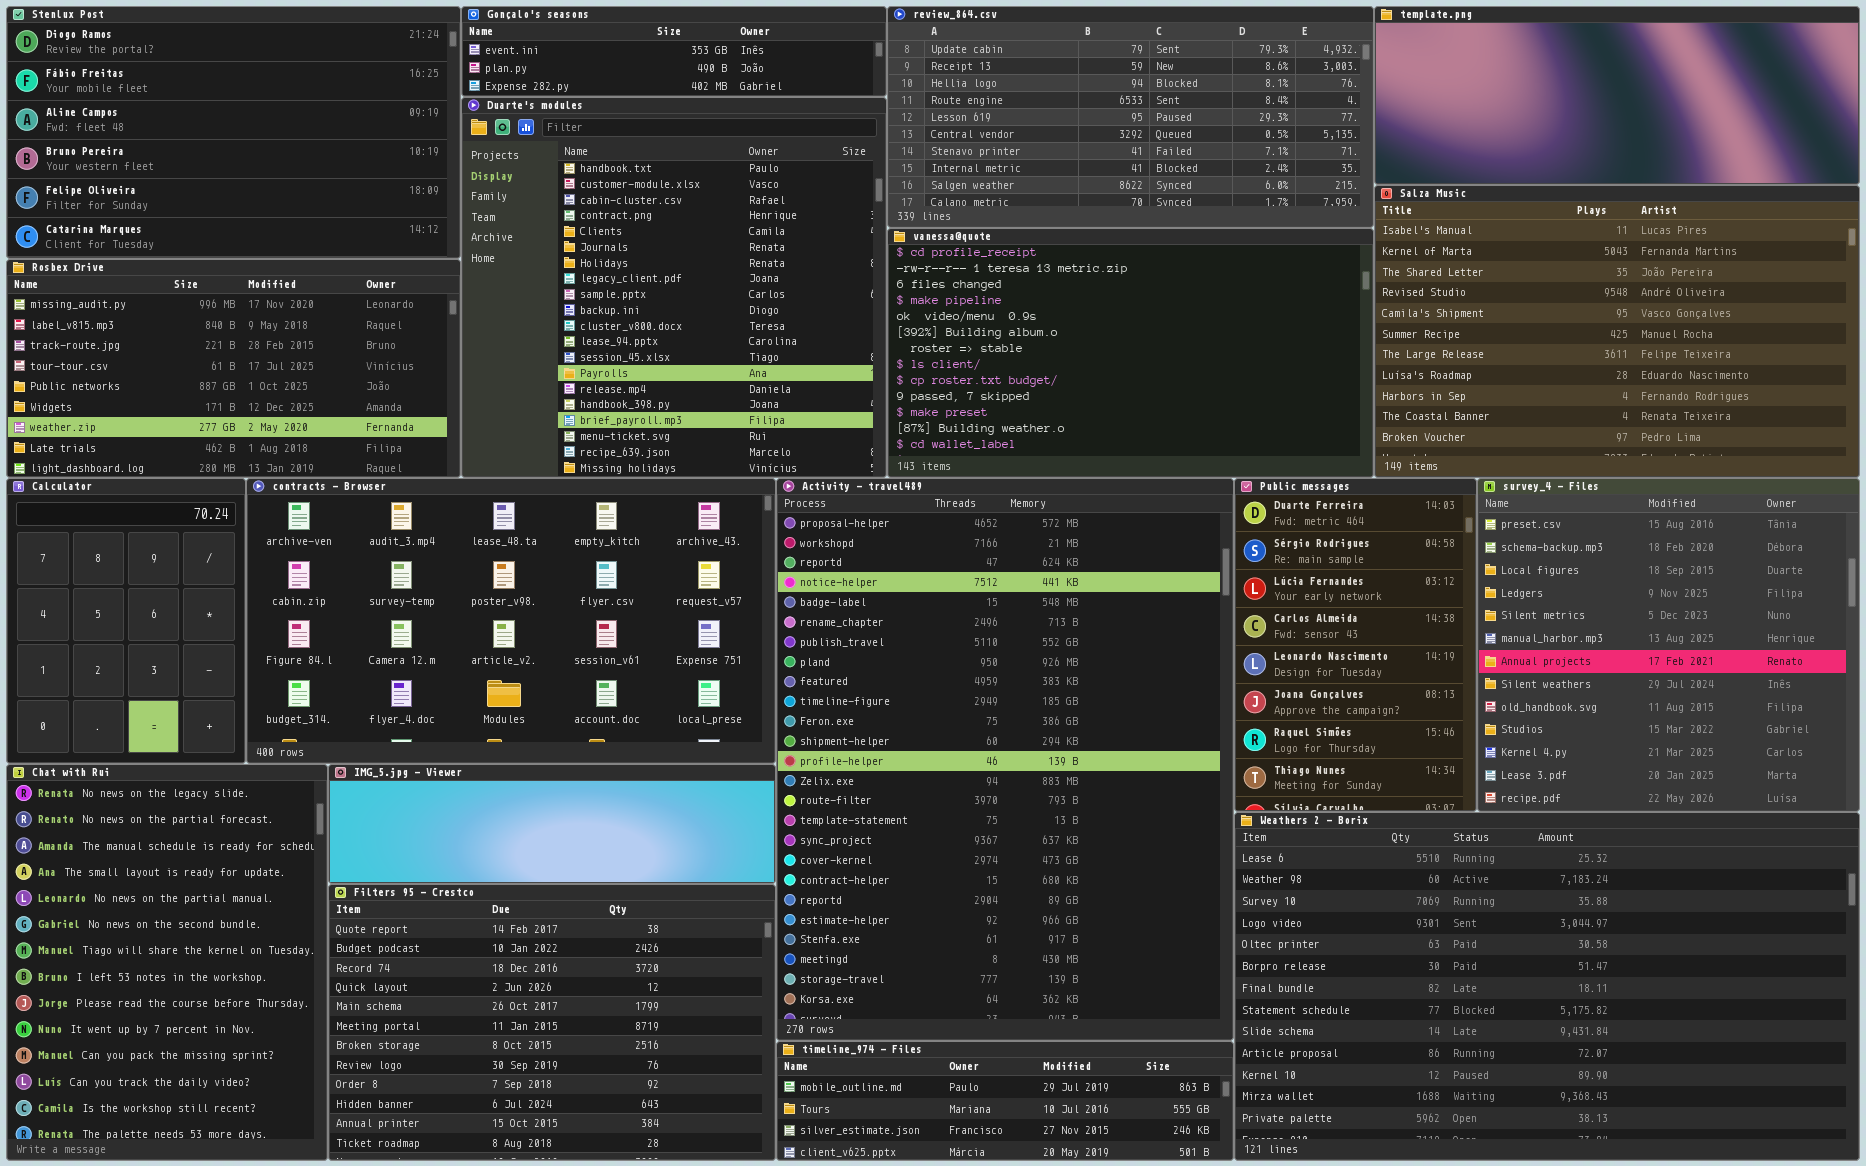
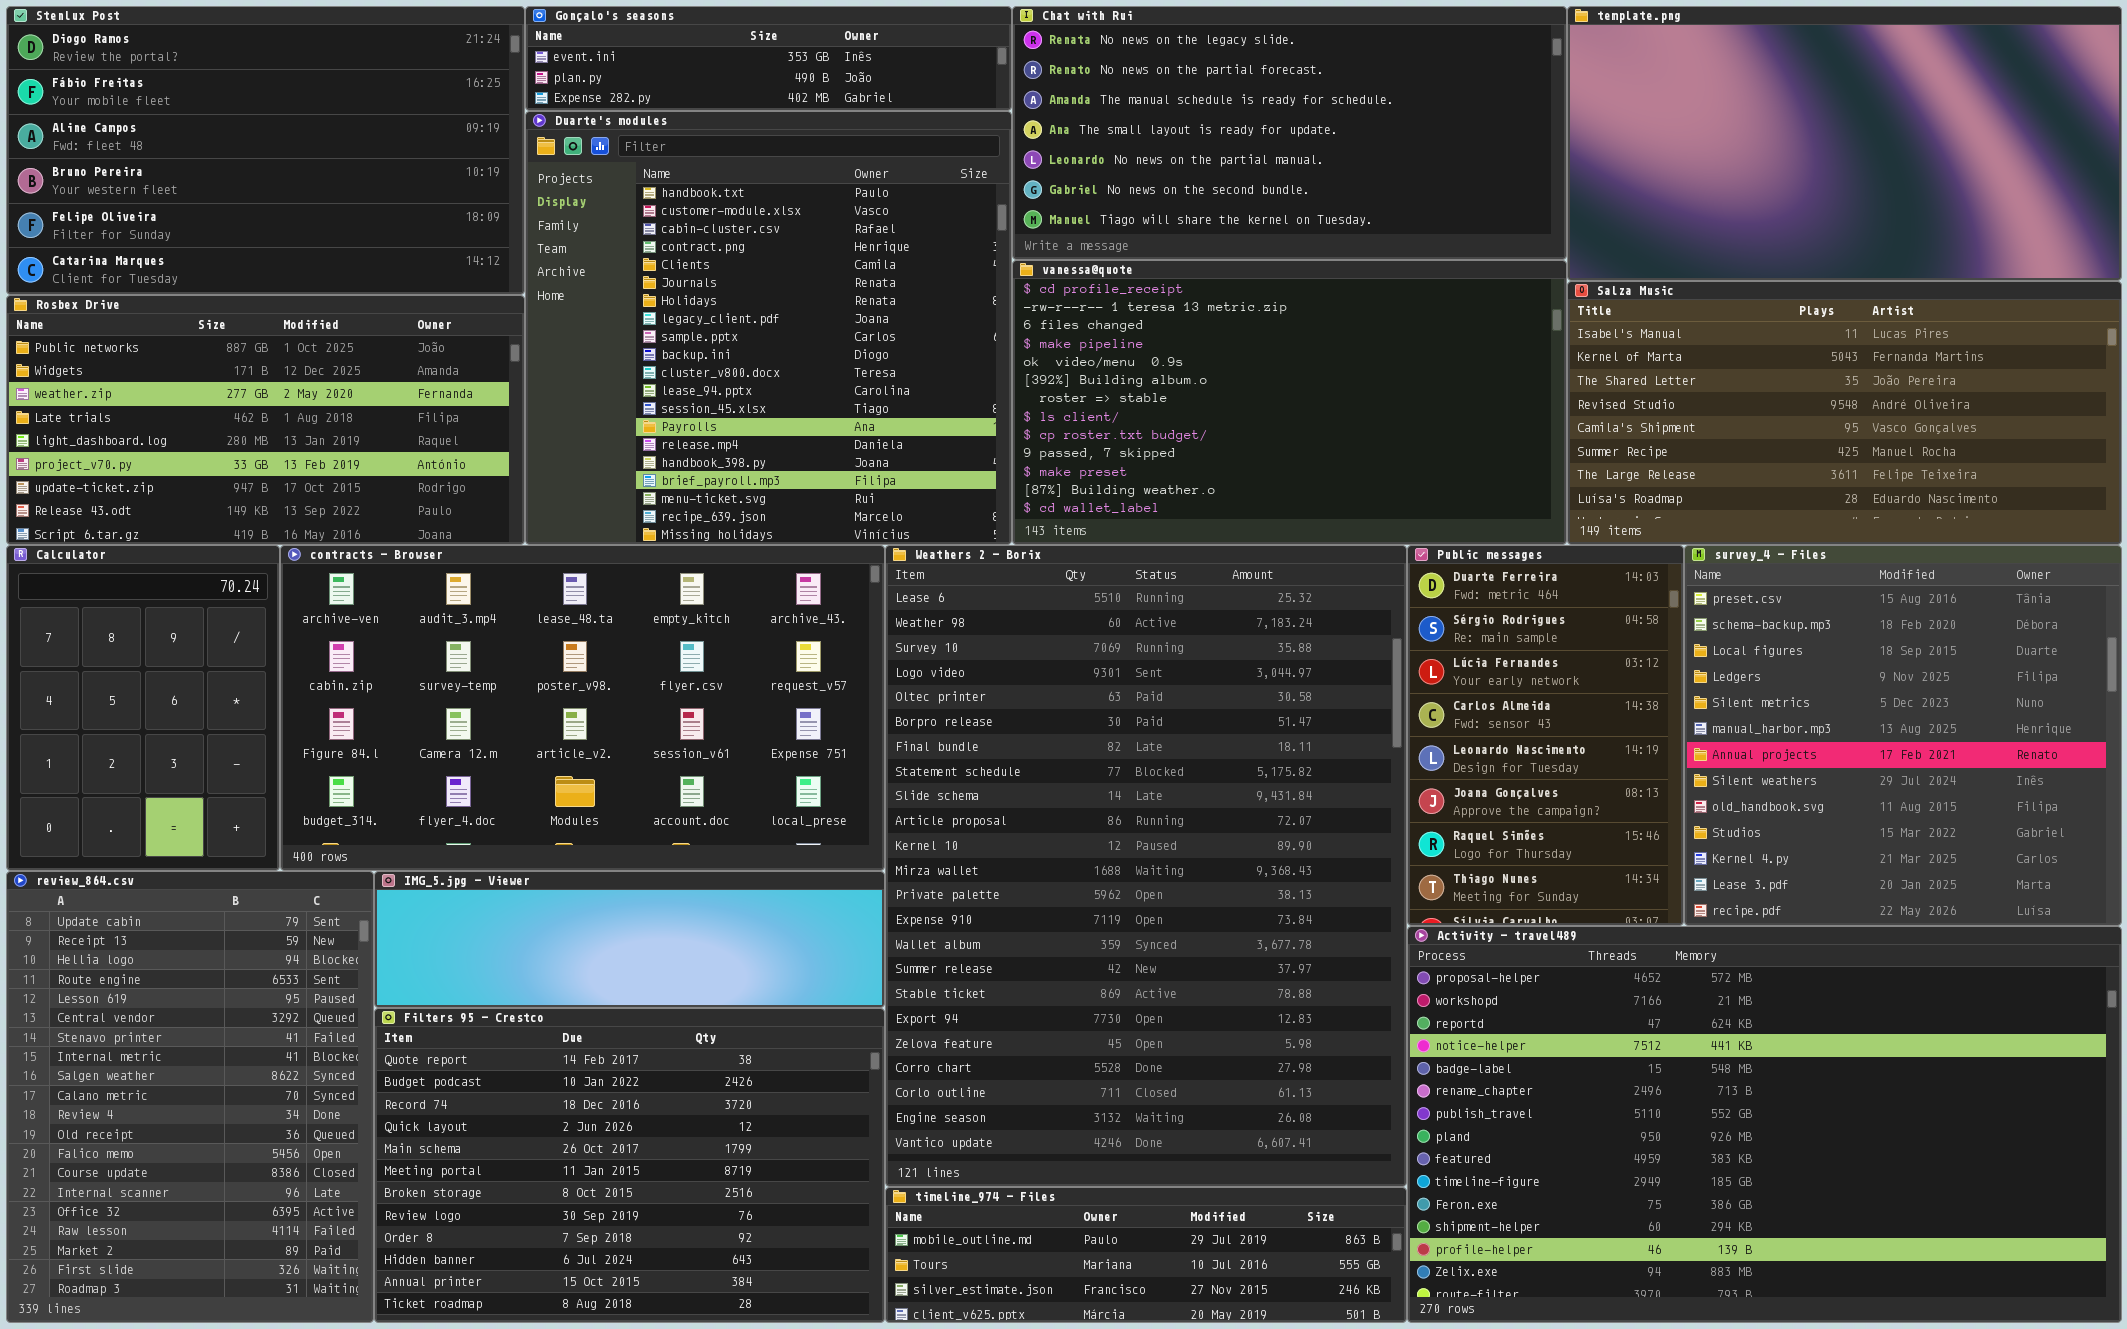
review_864.csv: [887,6,1374,228] -> [6,871,374,1323], moved, resized
template.png: [1374,6,1860,185] -> [1567,6,2122,281], resized
Salza Music: [1374,185,1860,478] -> [1567,281,2122,545], resized
Rosbex Drive: [6,259,461,478] -> [6,295,525,545], scrolled down 4 rows
Activity - travel489: [776,478,1234,1041] -> [1407,926,2122,1323], moved, resized
Chat with Rui: [6,764,328,1161] -> [1012,6,1567,260], moved, resized
Weathers 2 - Borix: [1234,812,1860,1161] -> [885,545,1407,1187], moved, resized

